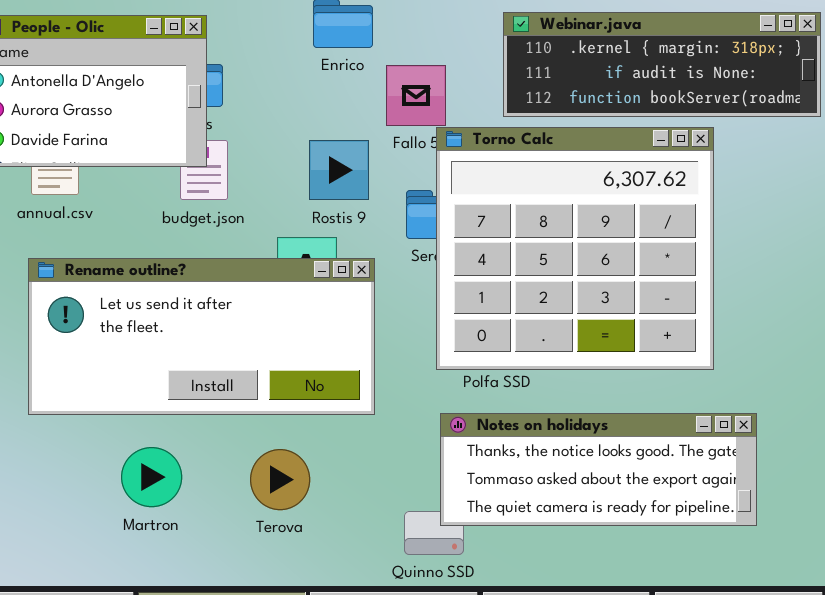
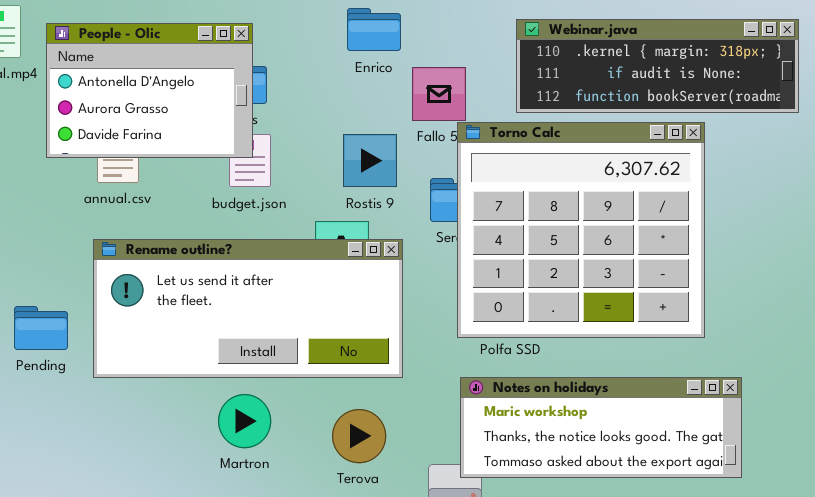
Notes on holidays: [440,413,757,526] -> [460,377,742,478], scrolled up 1 row
Martron: [121,447,182,507] -> [218,394,271,448], moved
Terova: [250,449,310,510] -> [332,409,386,463], moved

